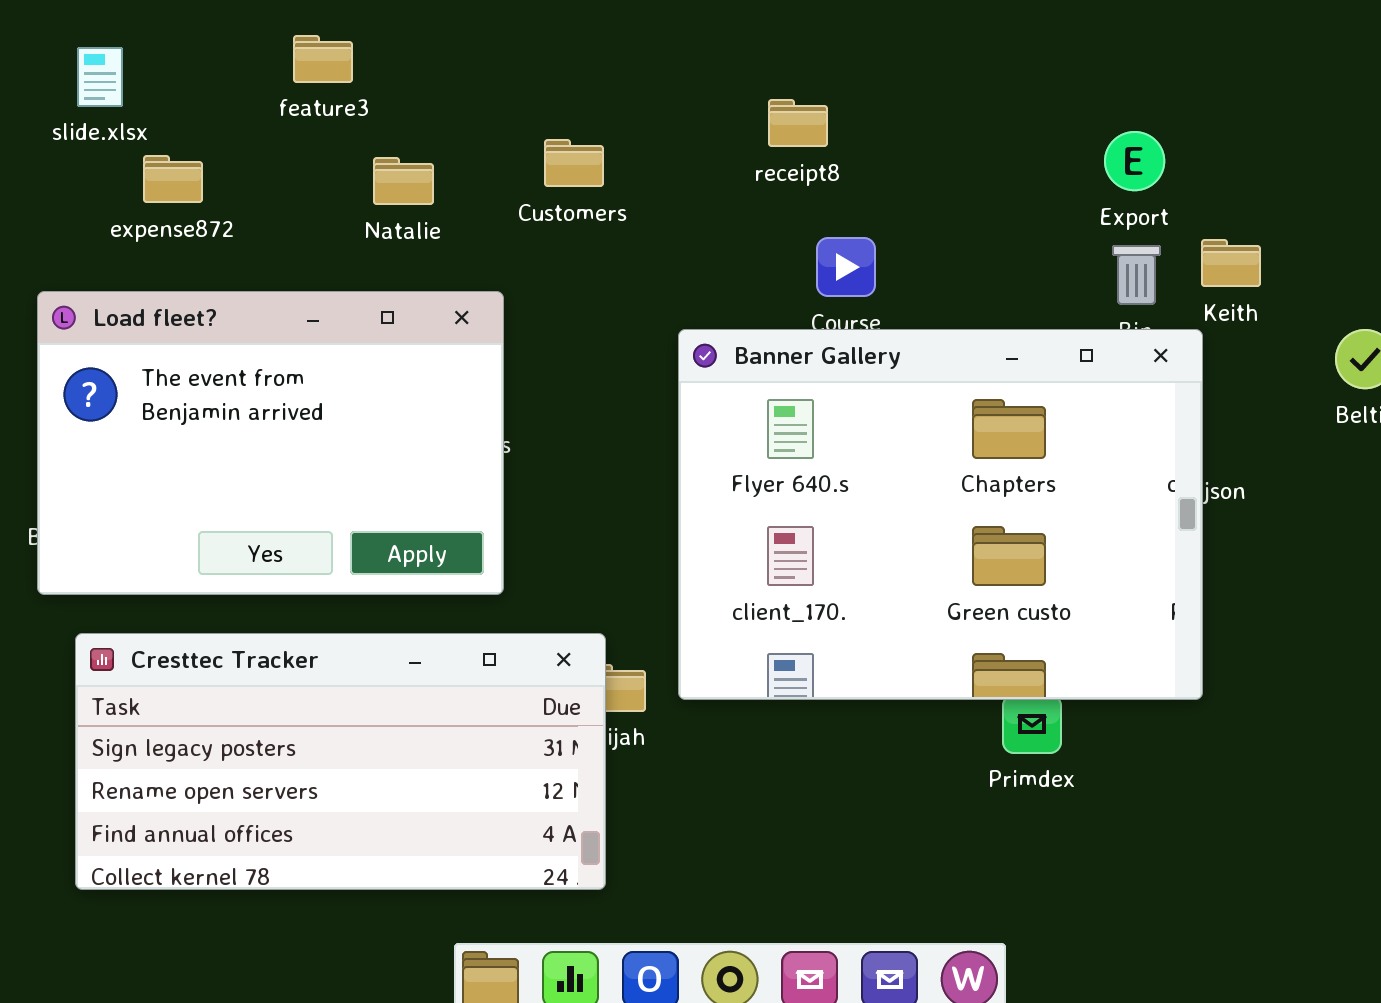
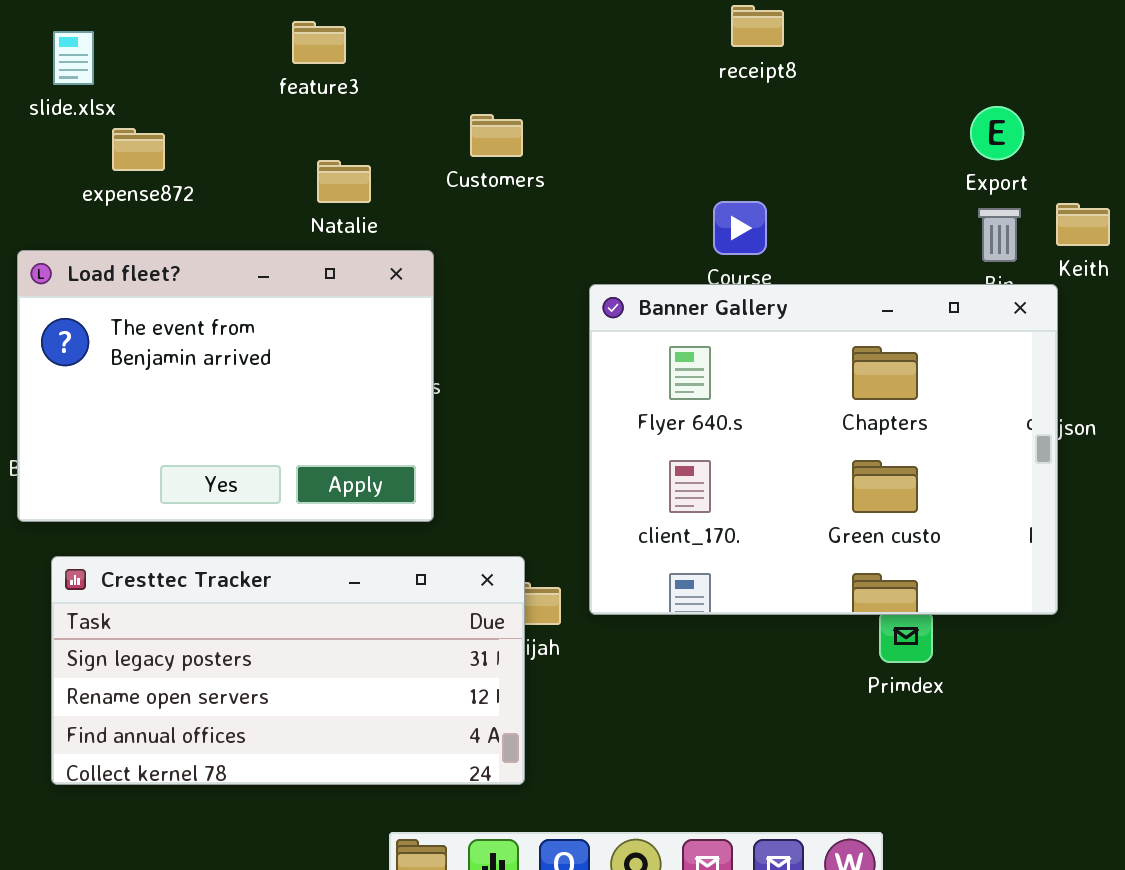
feature3: [293,35,353,83] -> [292,21,346,64], moved
receipt8: [768,99,828,147] -> [731,5,784,47], moved
Natalie: [373,157,434,205] -> [317,160,371,203], moved

